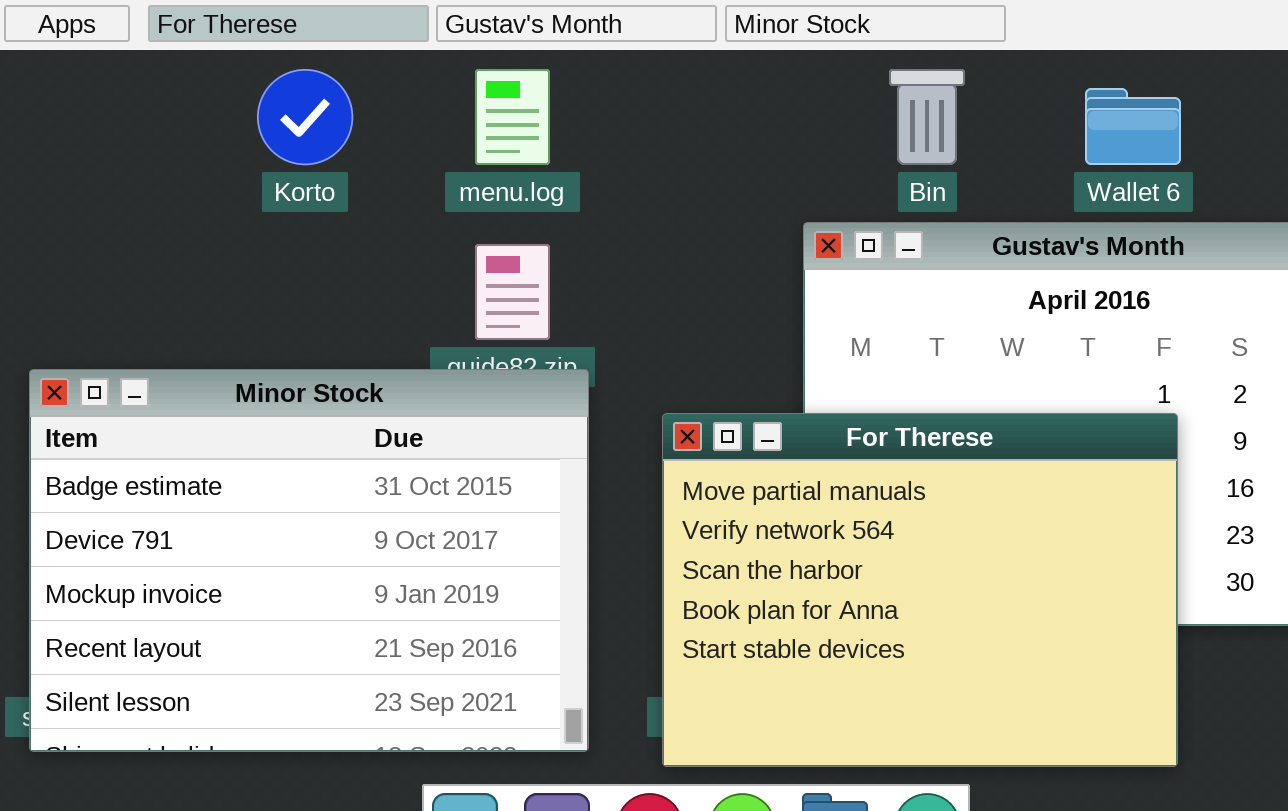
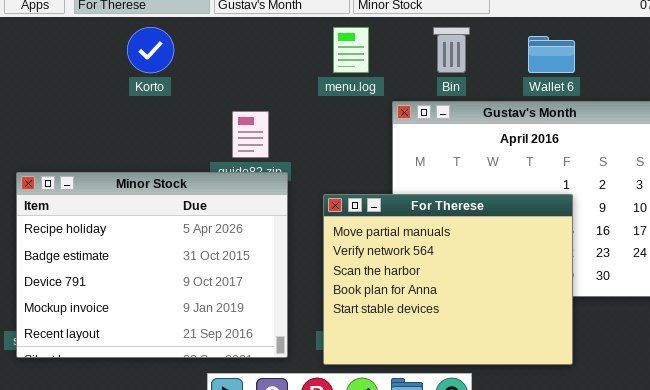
menu.log: [475,69,550,165] -> [333,27,369,73], moved
Minor Stock: [29,369,589,752] -> [16,172,288,358], scrolled up 1 row

